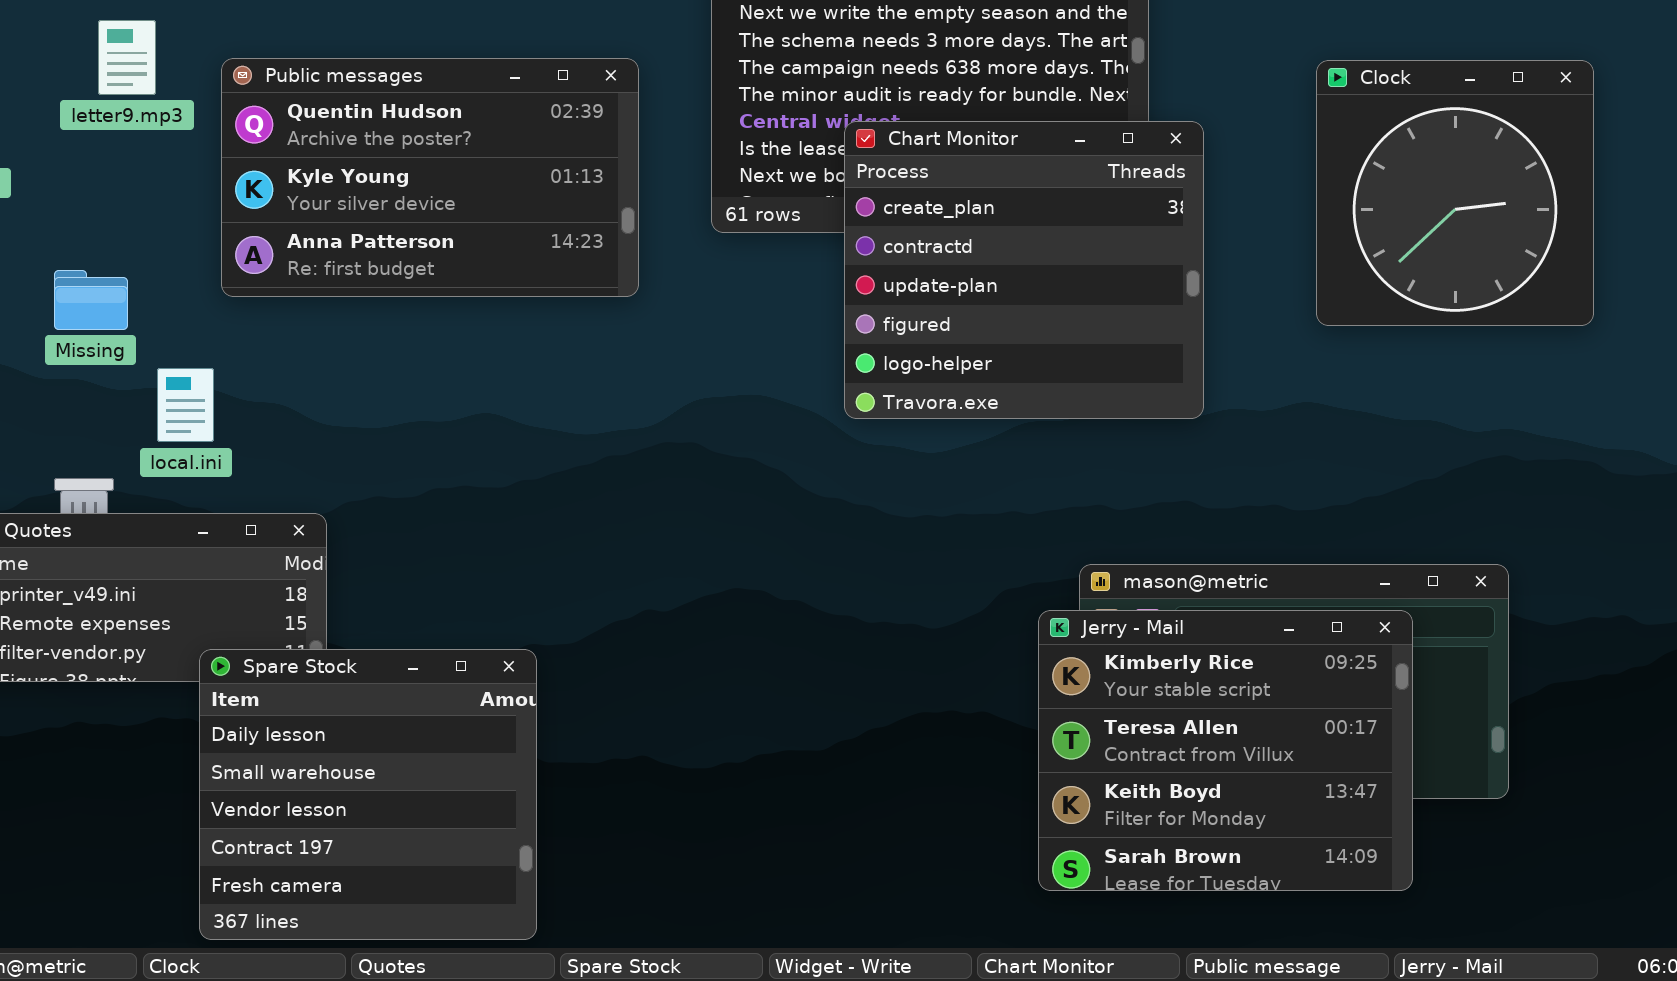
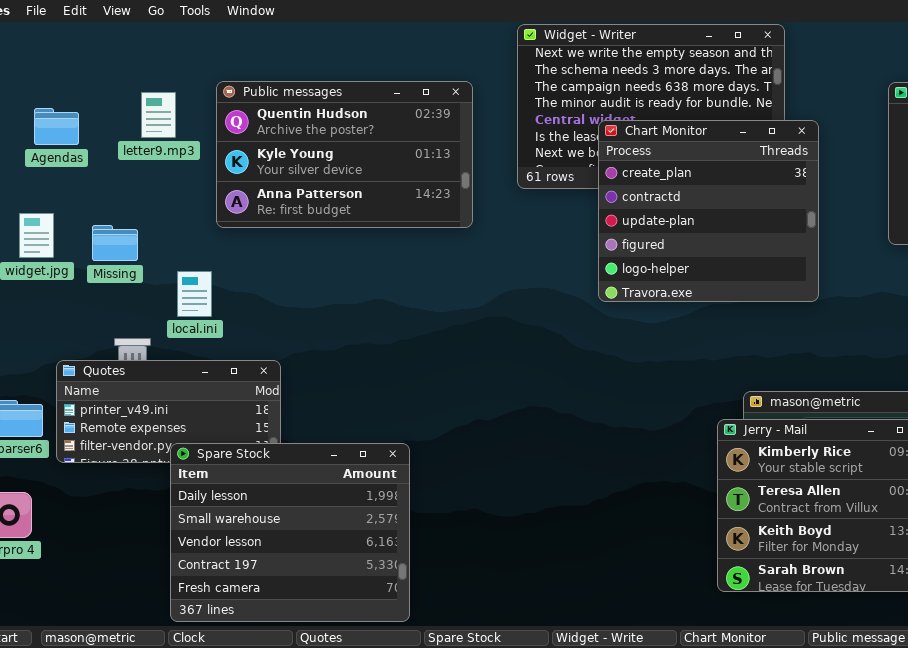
letter9.mp3: [98,20,156,95] -> [141,92,176,138], moved
Missing: [54,270,128,330] -> [92,225,138,261], moved
Spare Stock: [199,649,537,940] -> [170,443,410,622], resized

